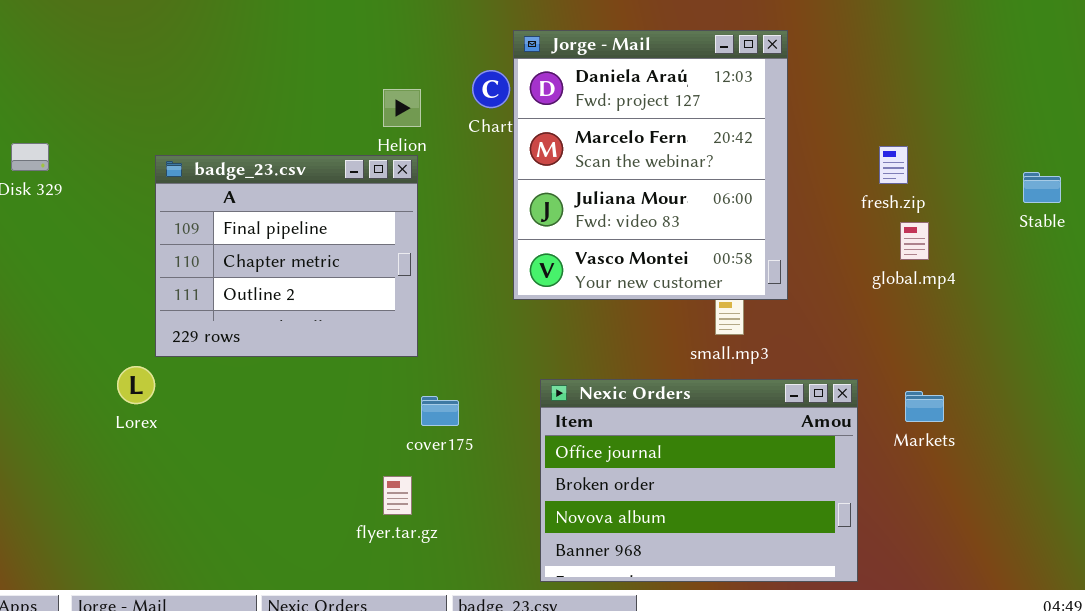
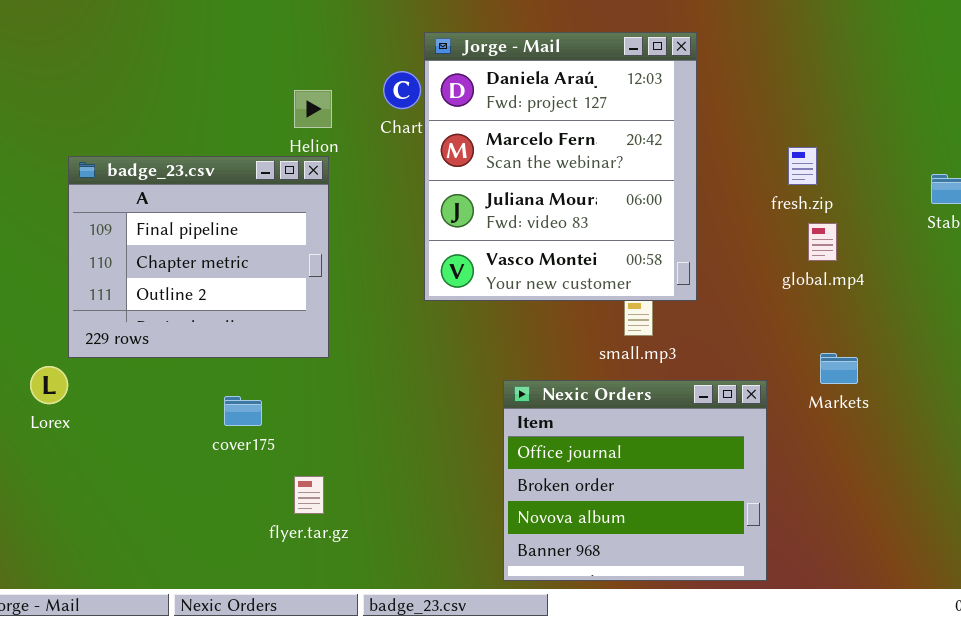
Nexic Orders: [540,379,858,582] -> [503,380,767,581], resized
Markets: [905,391,944,422] -> [820,353,858,384], moved
cover175: [421,396,459,426] -> [224,396,262,426], moved

